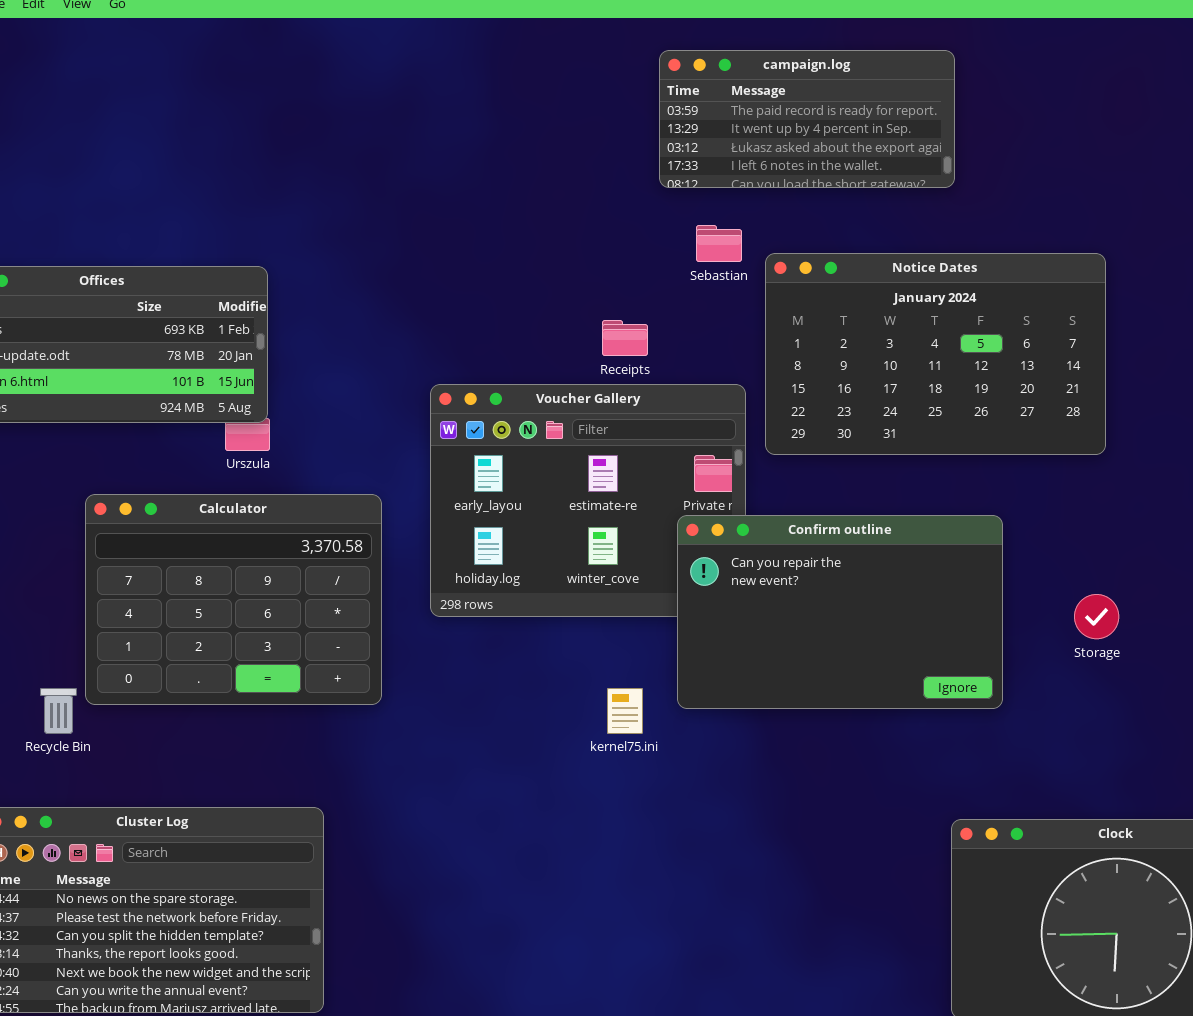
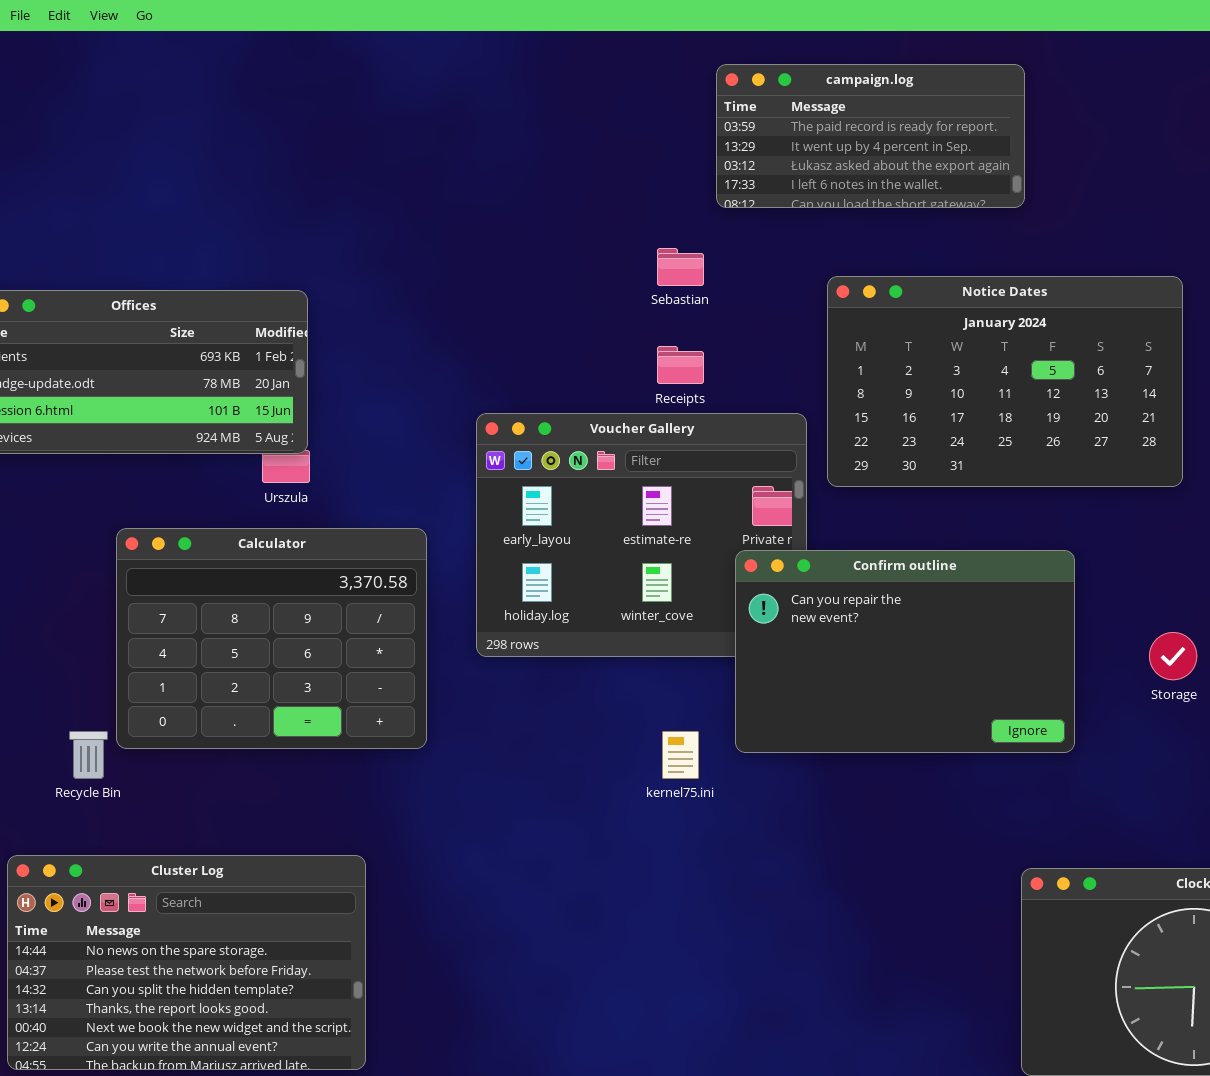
Sebastian: [696,225,742,262] -> [657,248,704,286], moved

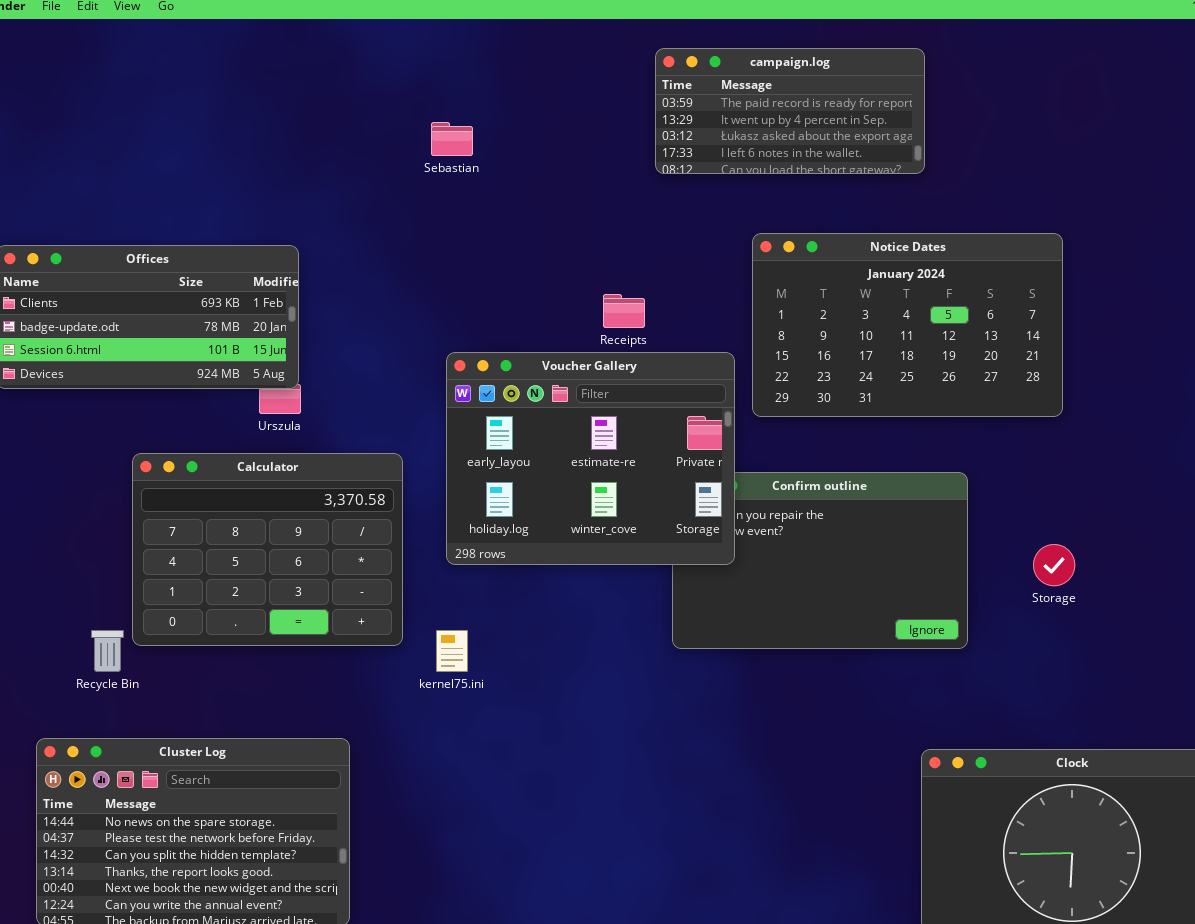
Sebastian: [657,248,704,286] -> [431,122,473,156], moved
Voucher Gallery: [476,413,807,657] -> [446,352,735,565], raised
kernel75.ini: [662,731,699,779] -> [436,630,468,672], moved

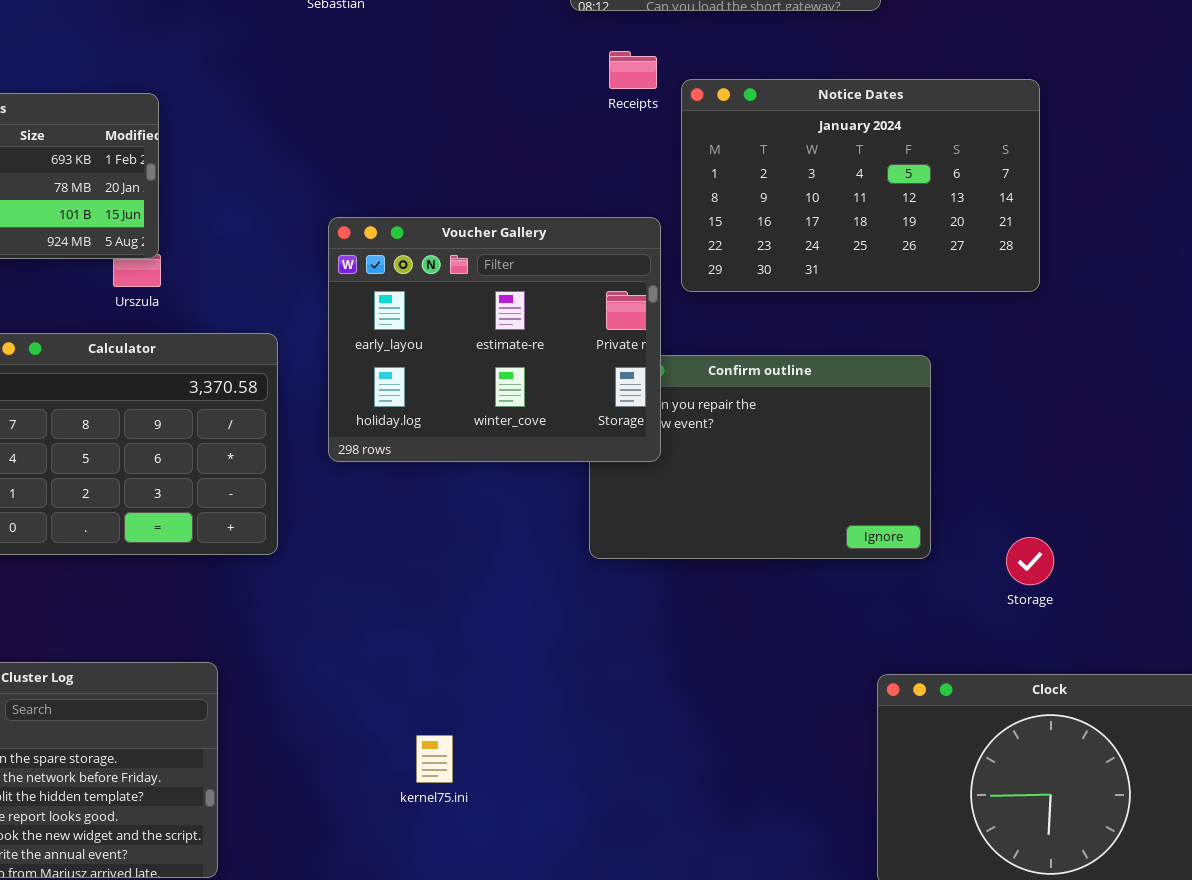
Receipts: [603,294,645,328] -> [609,51,657,89], moved
Storage: [1033,544,1075,586] -> [1006,537,1054,585], moved
kernel75.ini: [436,630,468,672] -> [416,735,453,783], moved

